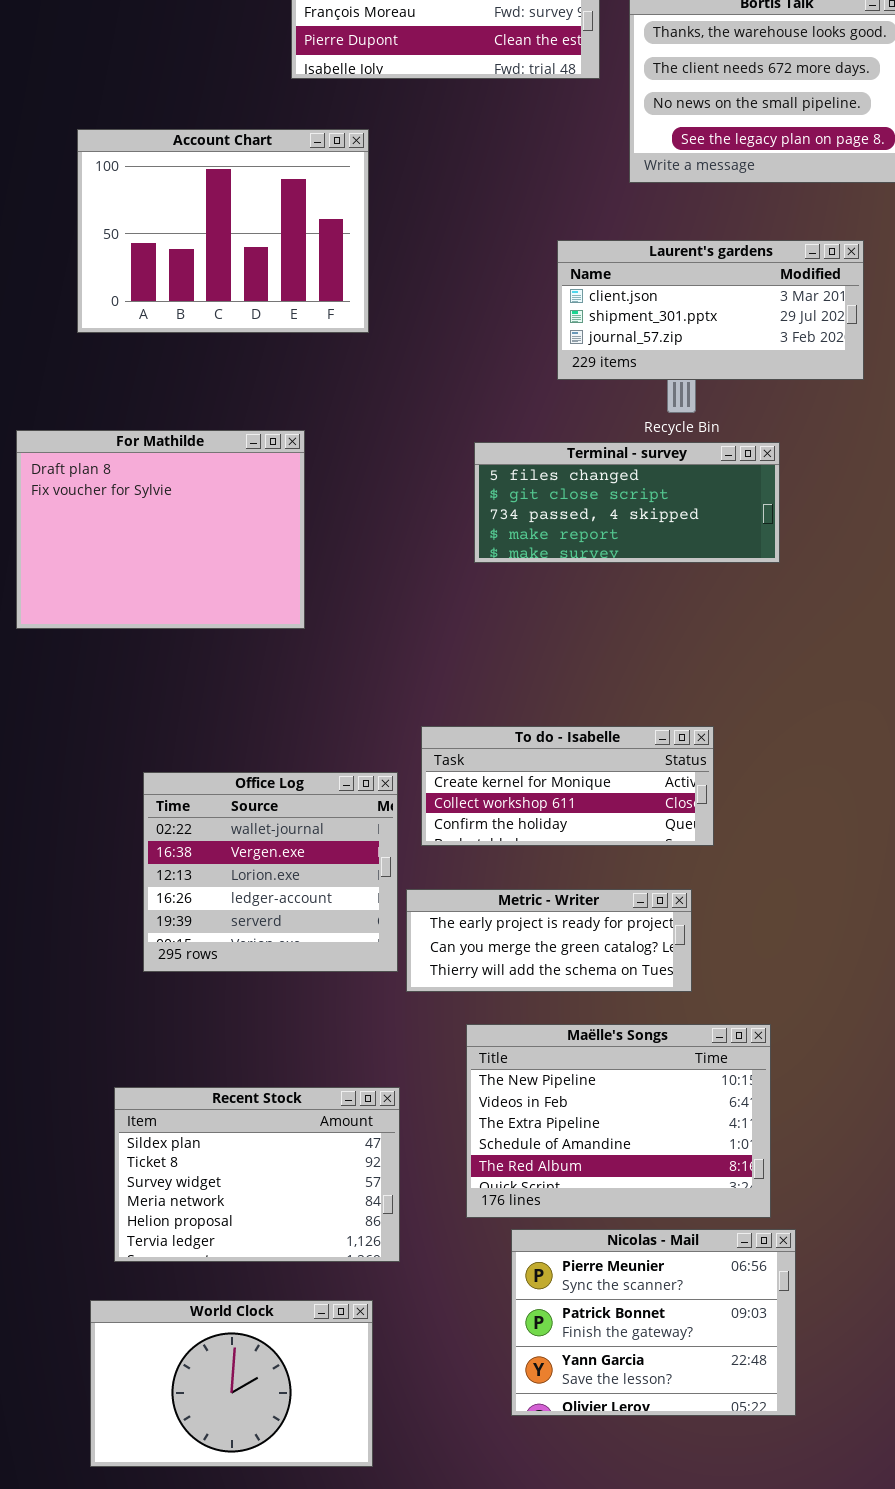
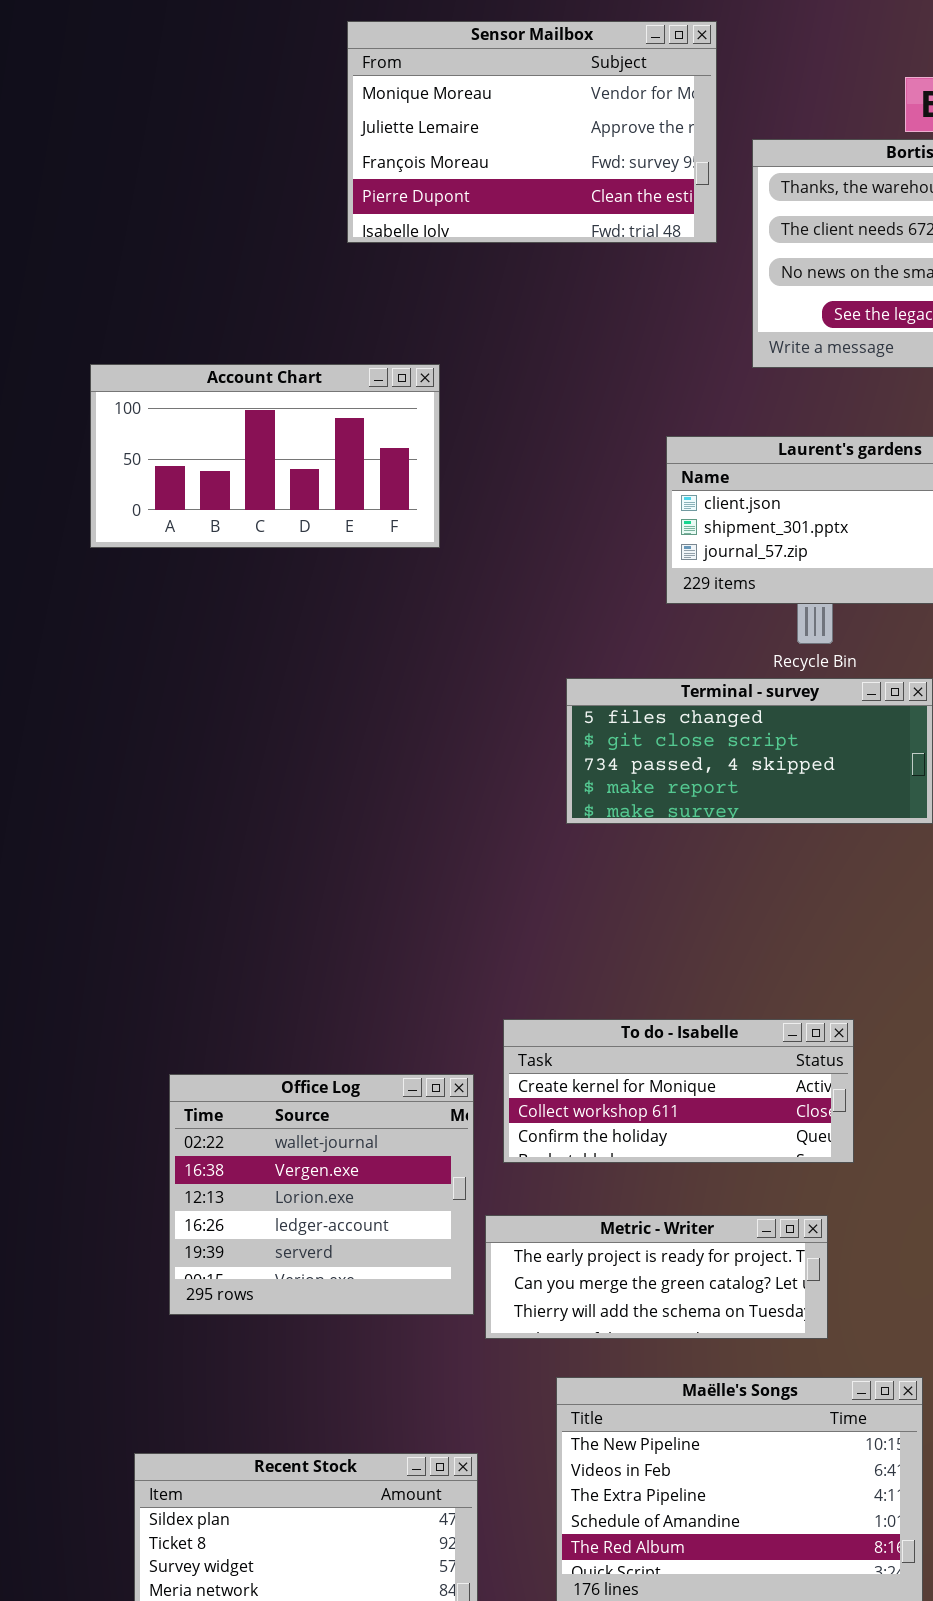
Account Chart: [77,129,369,333] -> [90,364,440,548], resized
For Mathilde: [16,430,305,629] -> none, closed

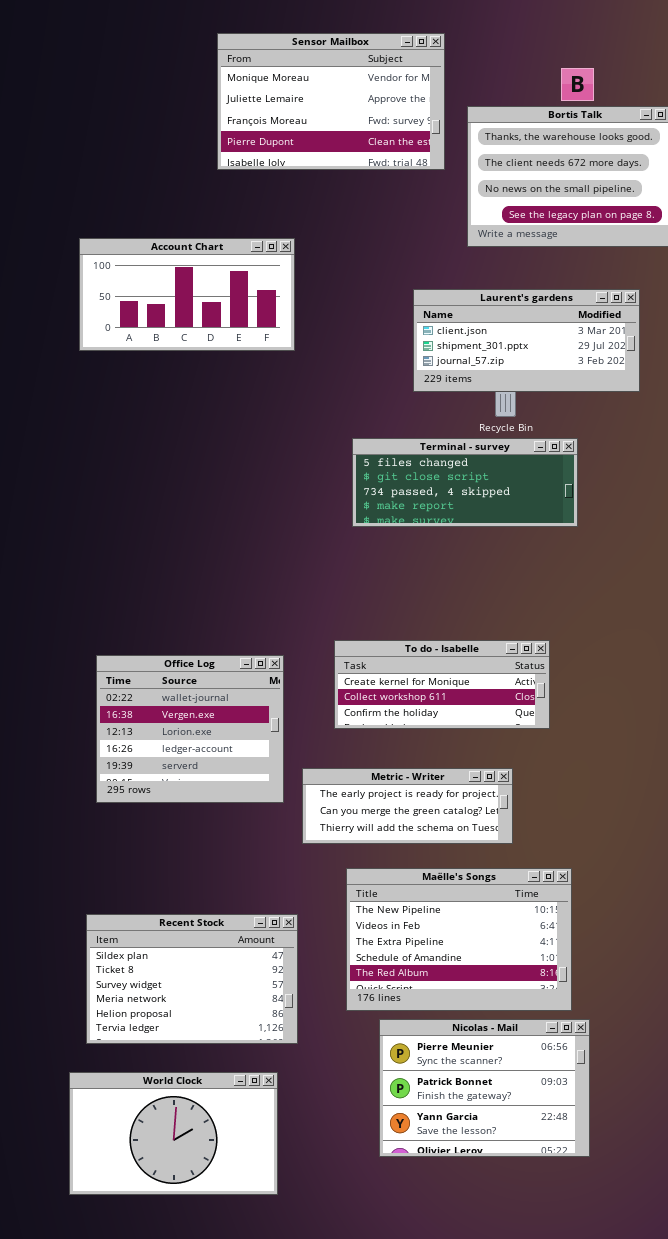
Account Chart: [90,364,440,548] -> [79,238,295,351], moved
To do - Isabelle: [503,1019,854,1163] -> [334,640,550,729], moved
Office Log: [169,1074,474,1315] -> [96,655,284,803], moved

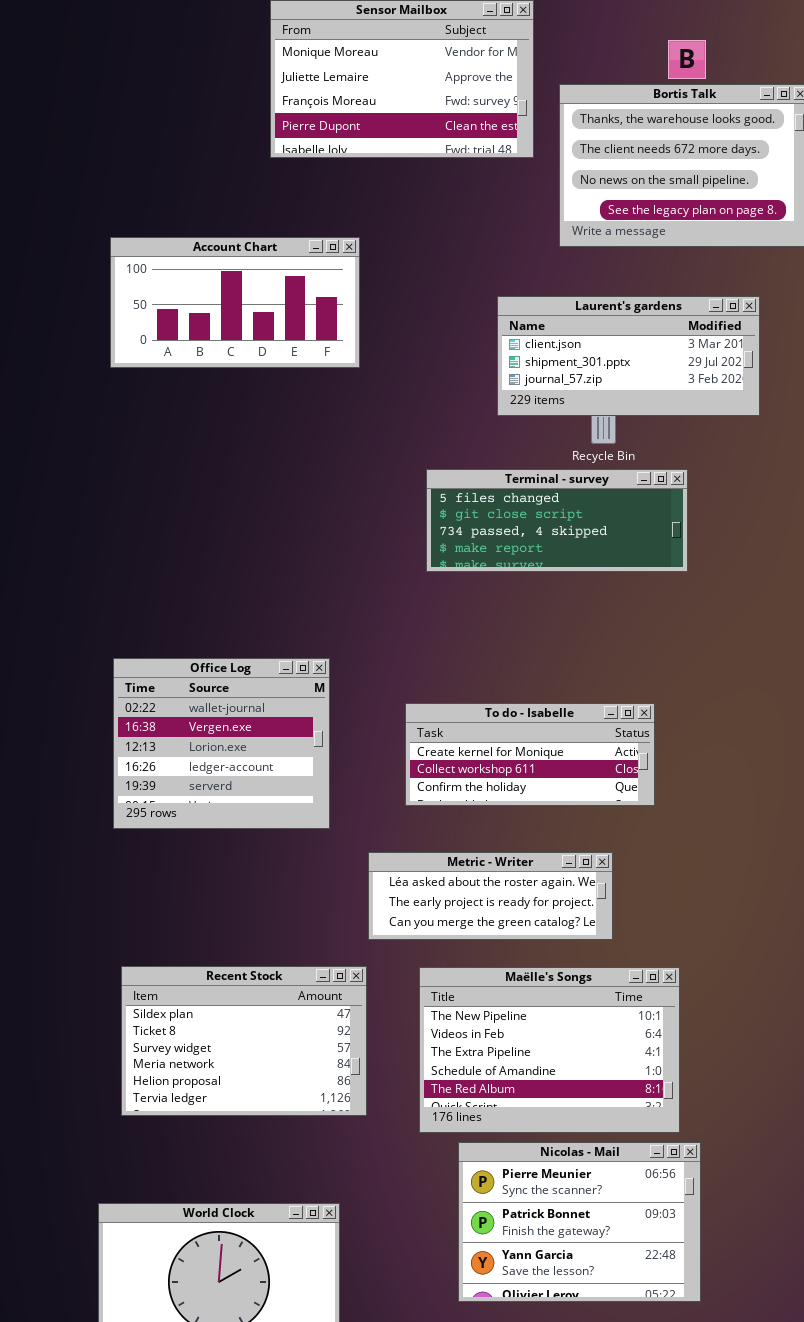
Office Log: [96,655,284,803] -> [113,658,330,829], moved
Metric - Writer: [302,768,513,844] -> [368,852,613,940], scrolled up 1 row
Recent Stock: [86,914,298,1044] -> [121,966,367,1116], moved

